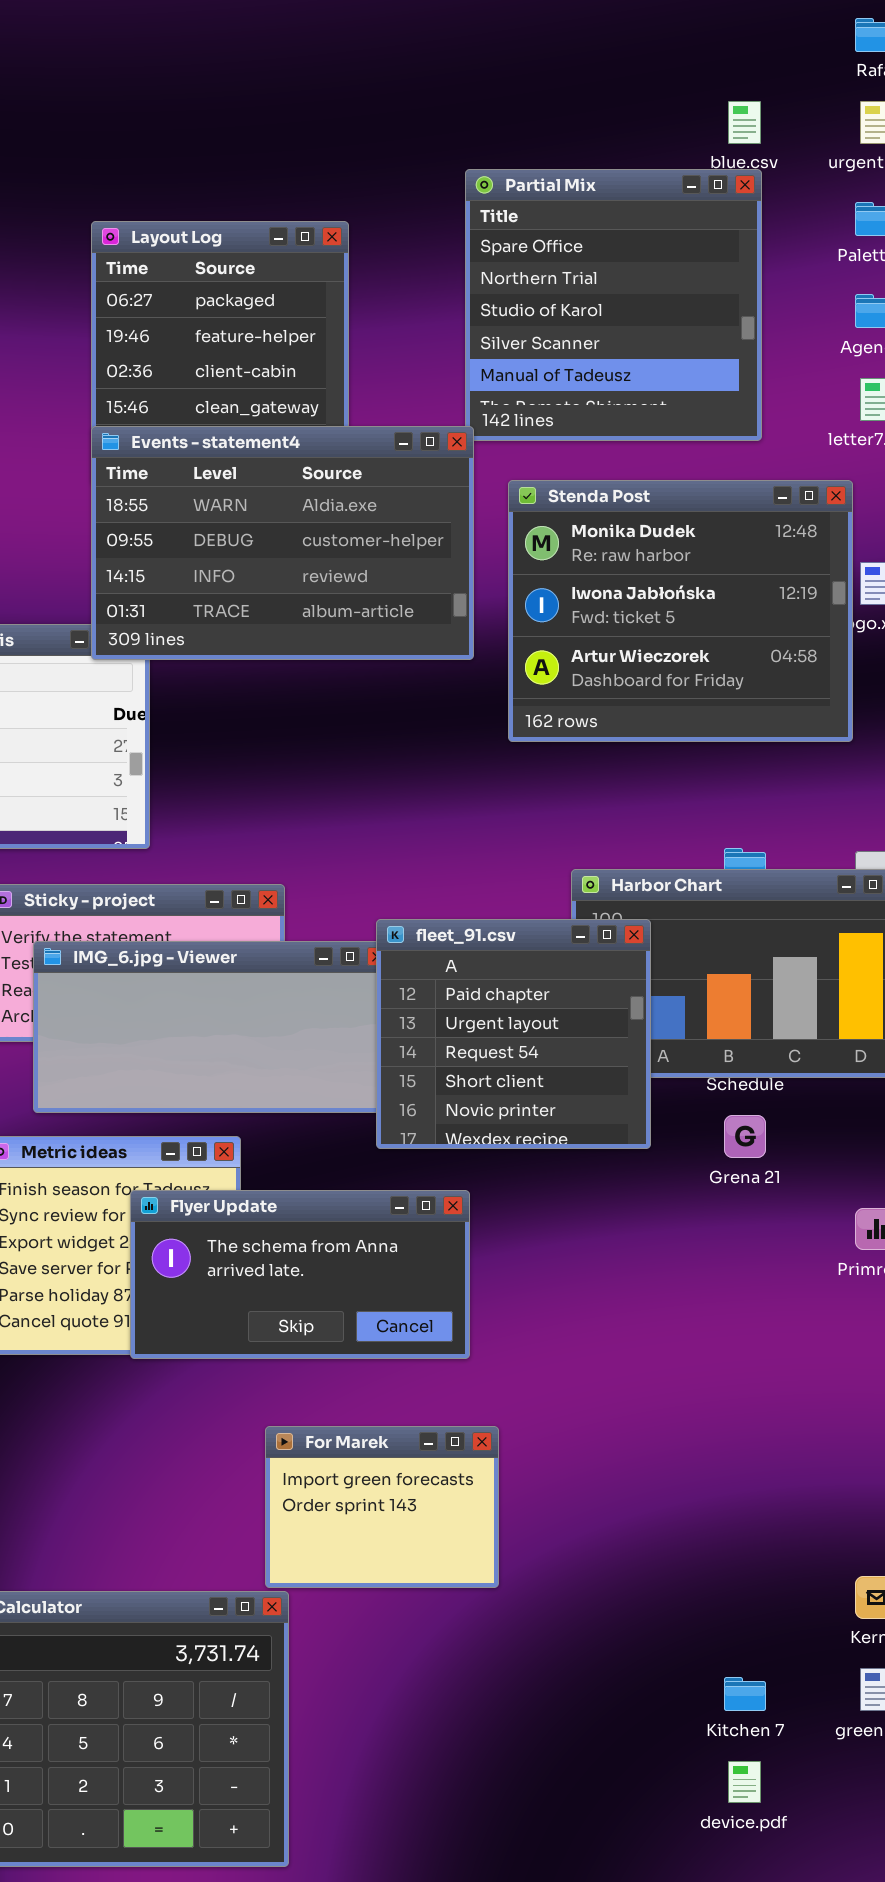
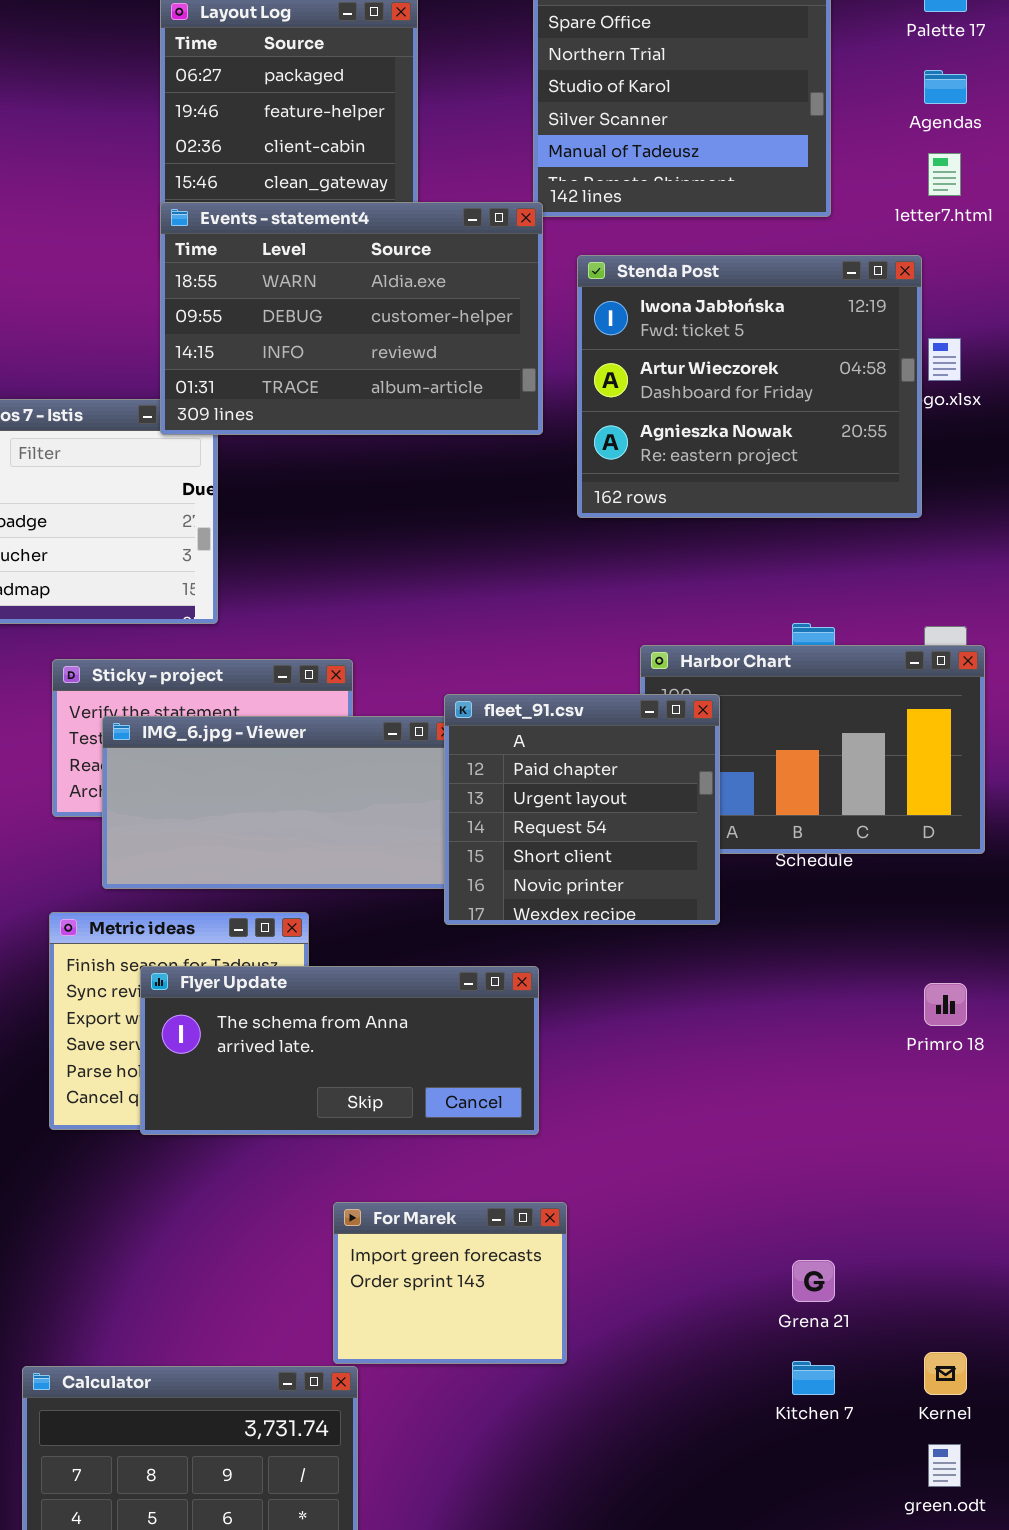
Stenda Post: [508,480,853,742] -> [577,255,922,518], scrolled down 1 row
Grena 21: [724,1115,766,1158] -> [792,1260,835,1302], moved
Flyer Update: [130,1190,470,1359] -> [140,966,539,1135], resized
Kitchen 7: [724,1677,766,1711] -> [792,1361,835,1395], moved

